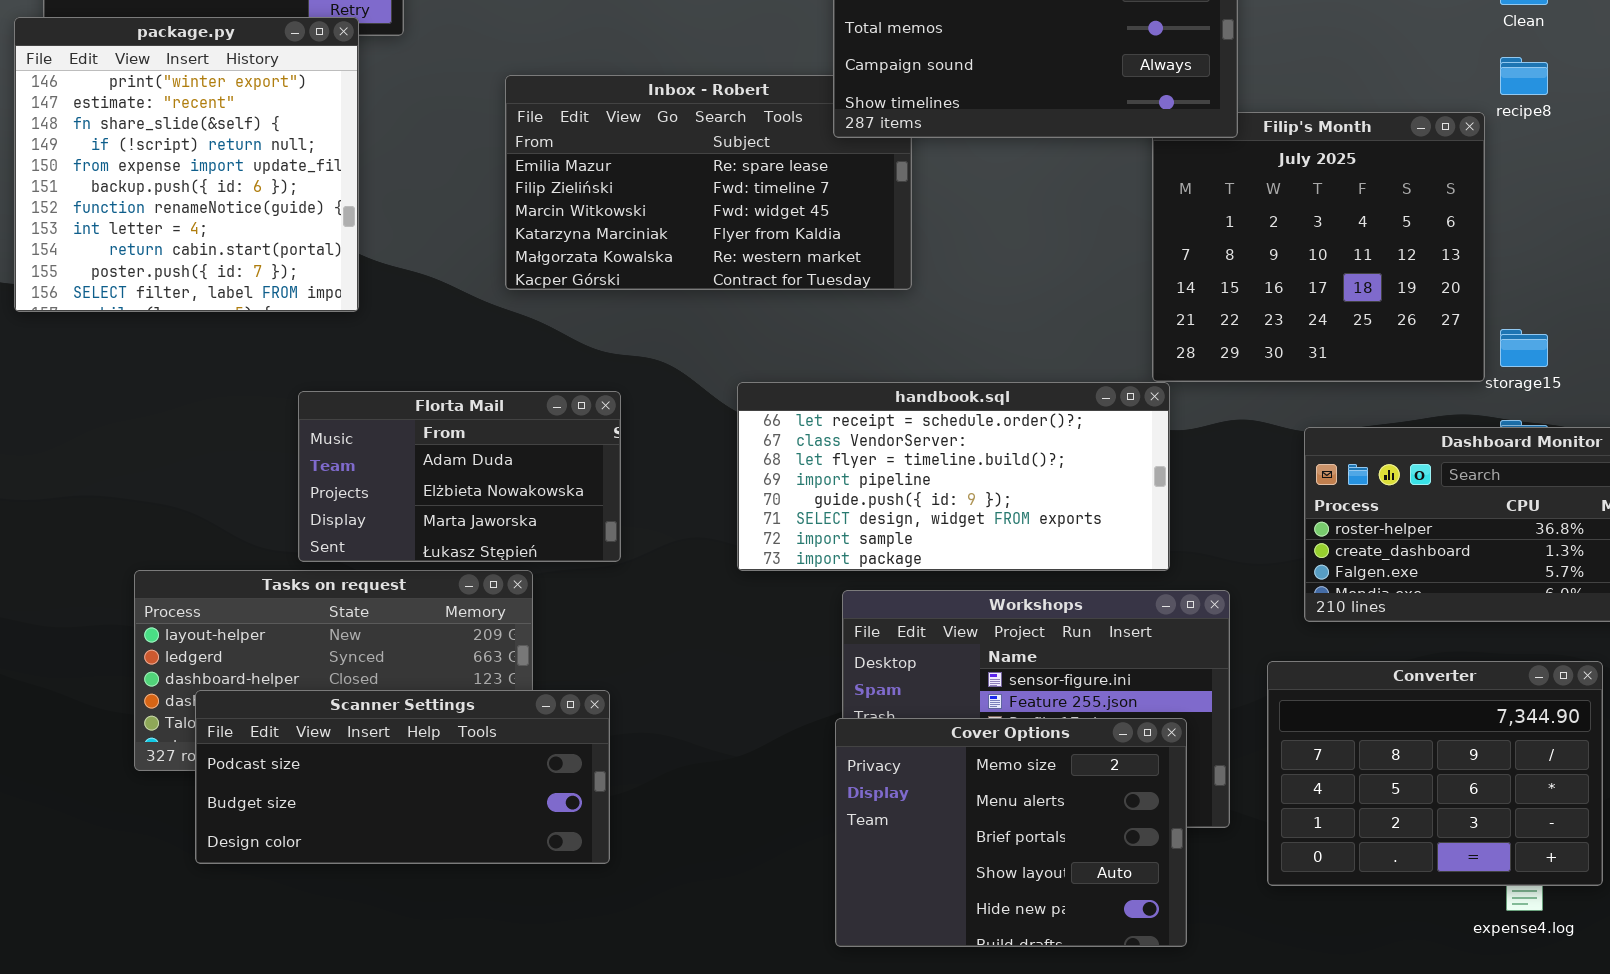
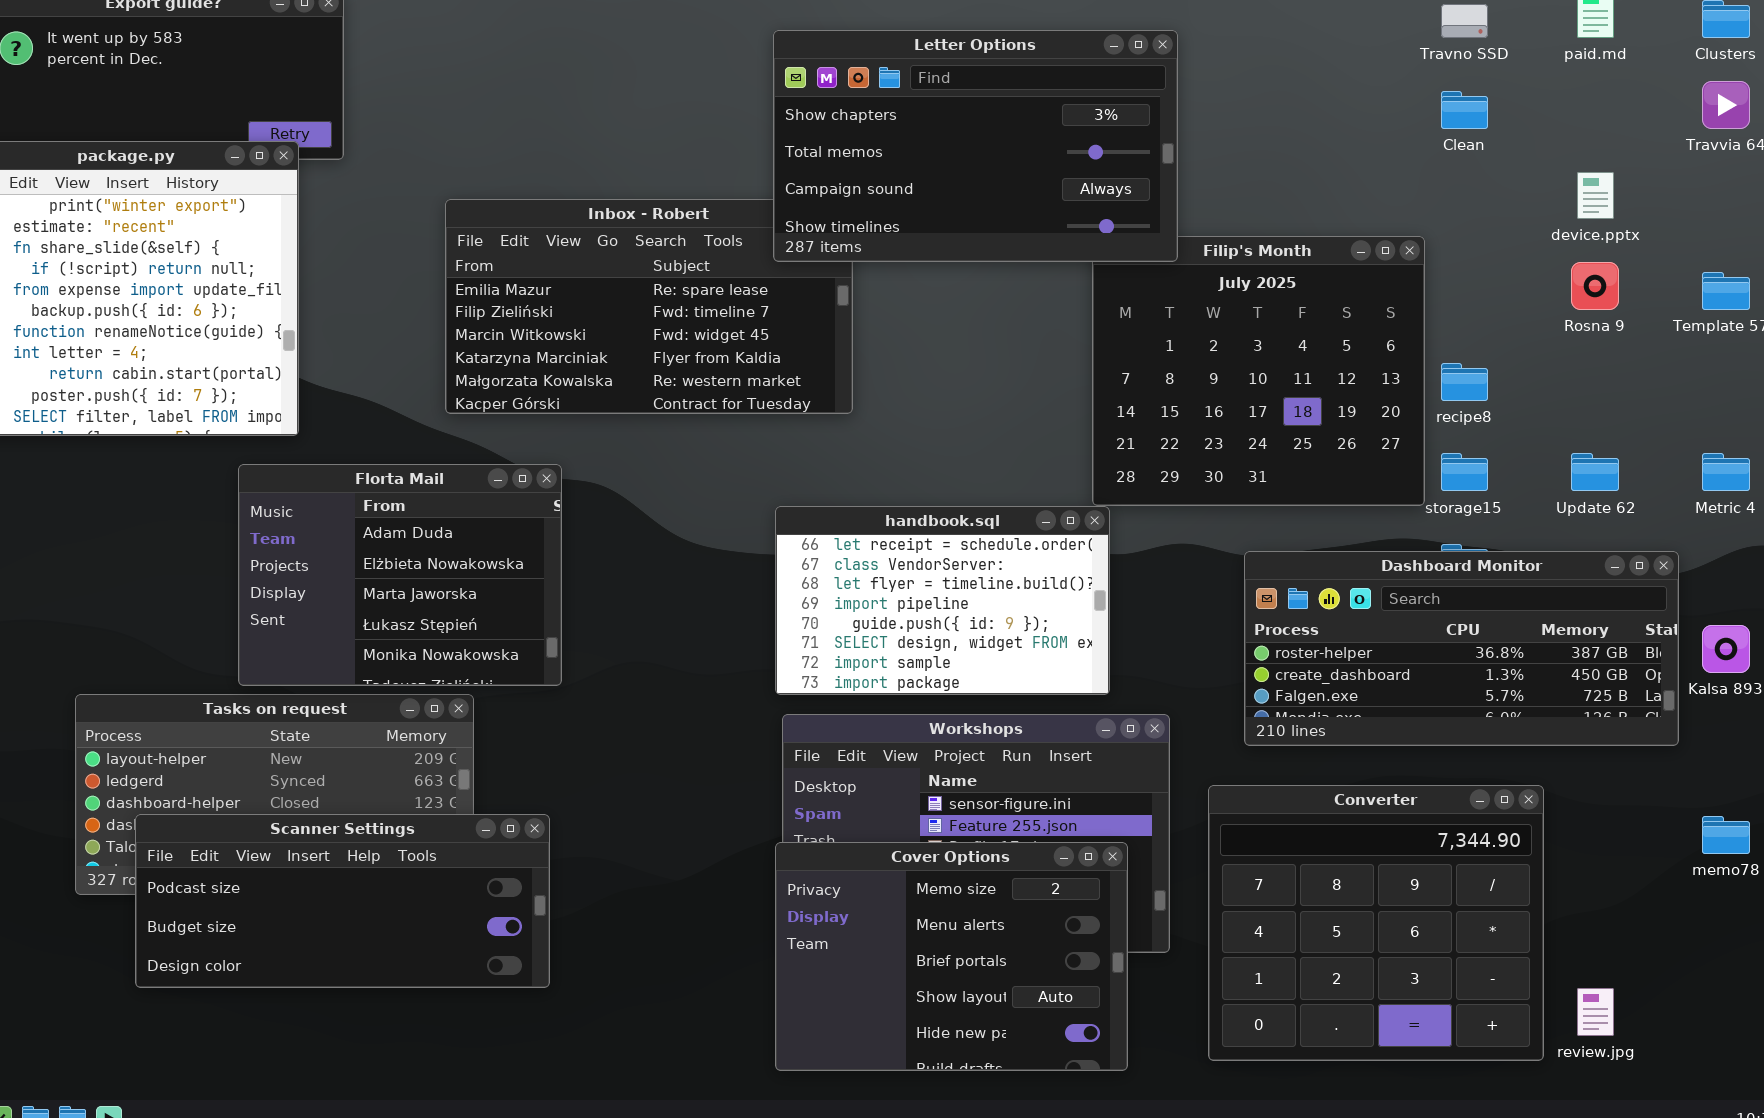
recipe8: [1500,57,1548,95] -> [1441,363,1488,401], moved
handbook.sql: [737,382,1170,571] -> [775,506,1110,695], resized
Florta Mail: [298,391,621,562] -> [238,464,562,686], resized
Converter: [1267,661,1603,886] -> [1208,785,1544,1061], resized

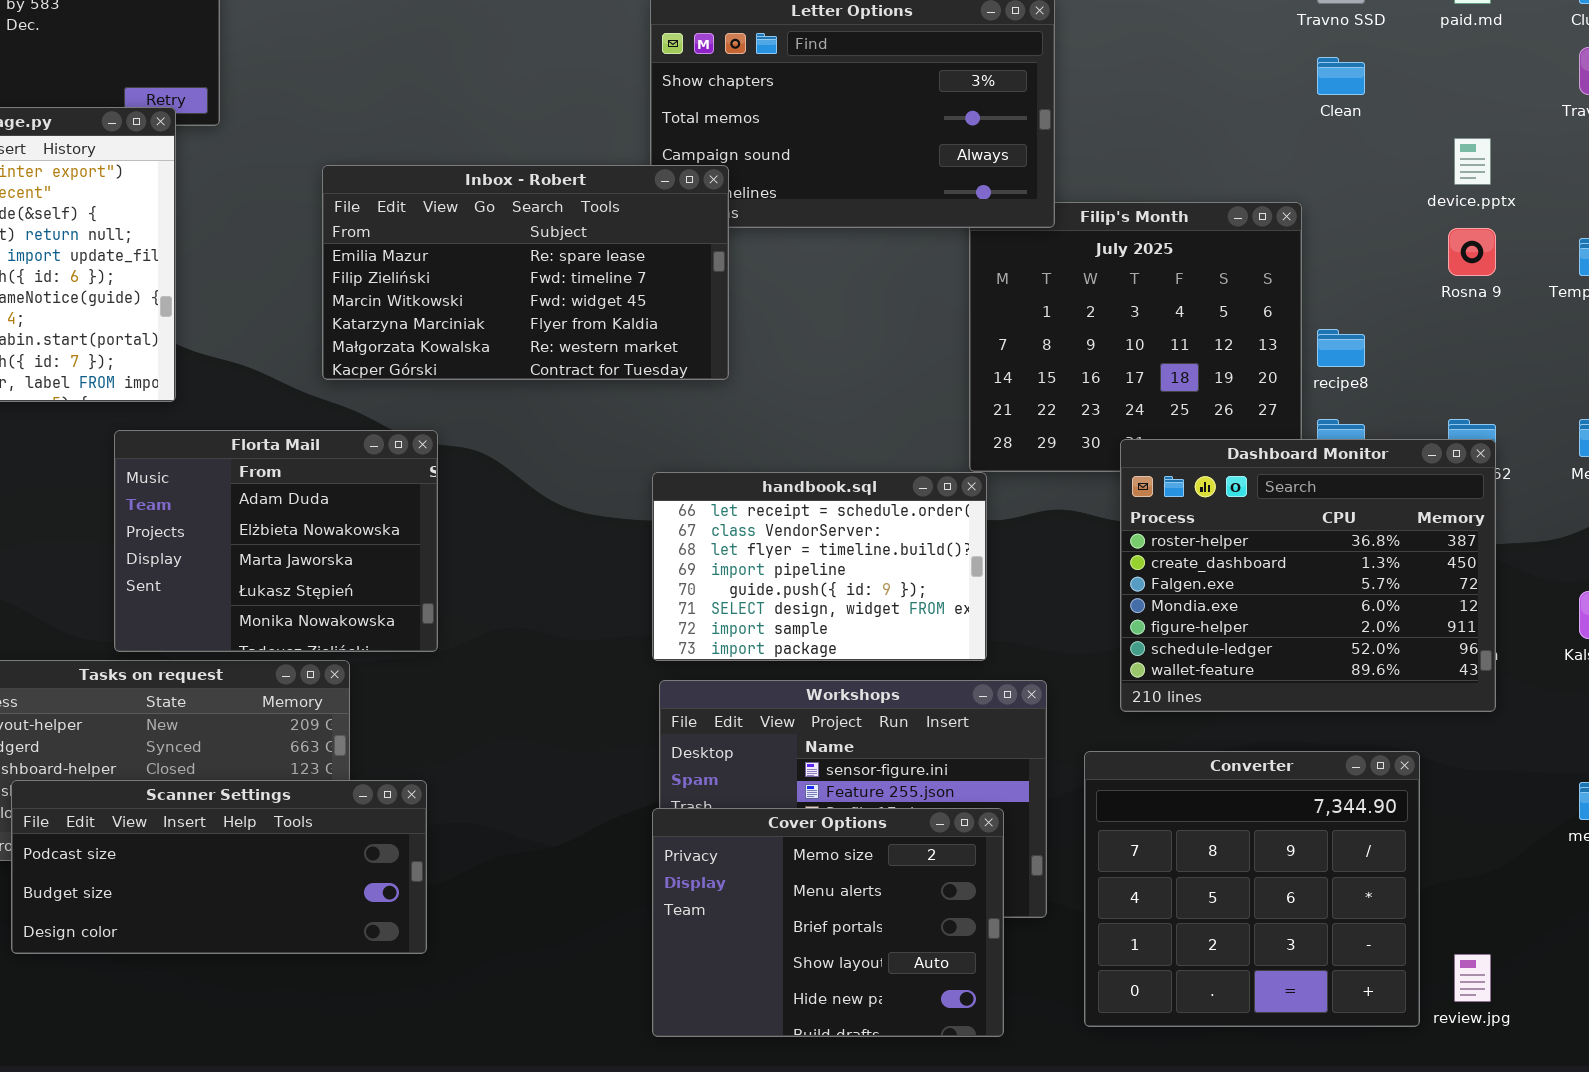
Inbox - Robert: [445,199,853,414] -> [322,165,729,380], raised
Dashboard Monitor: [1244,551,1679,746] -> [1120,439,1496,712], resized

